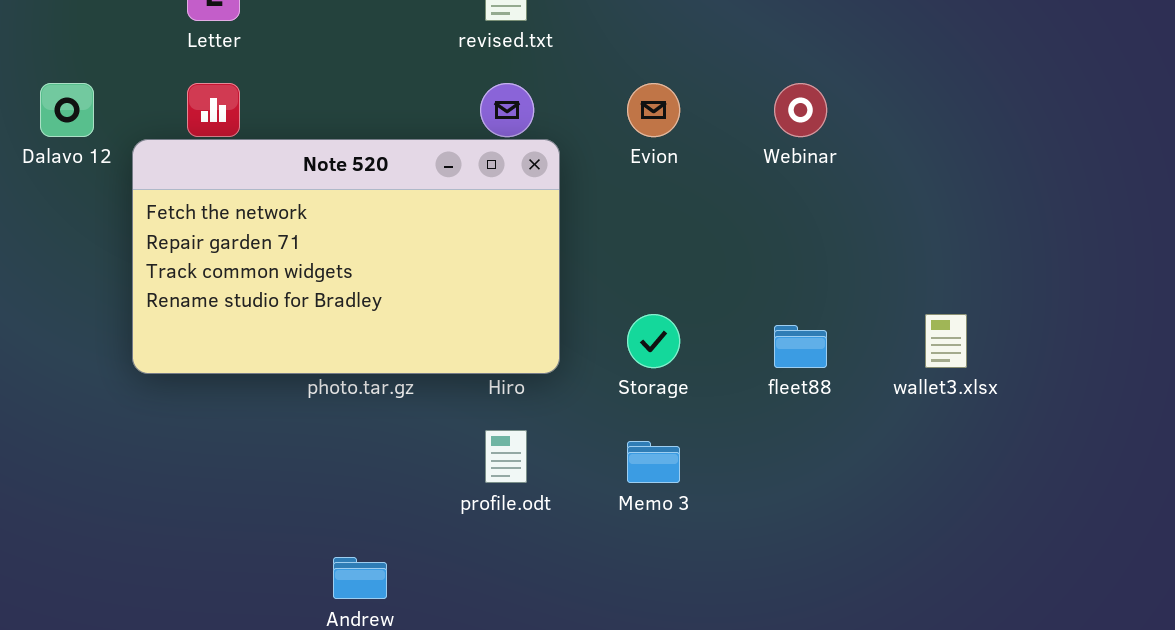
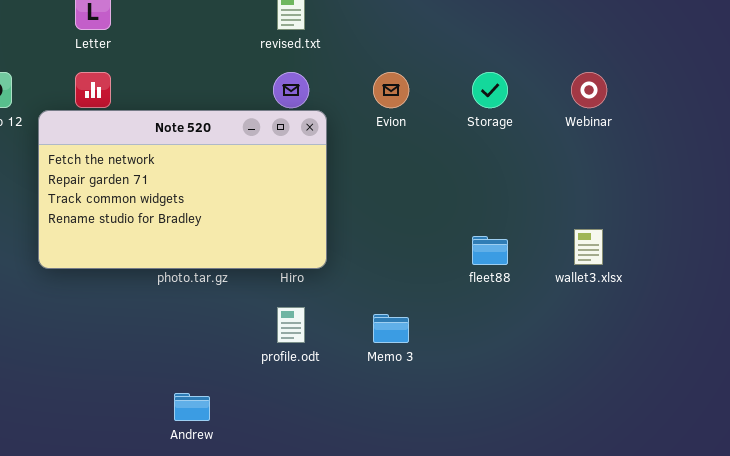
Webinar: [774,83,827,137] -> [571,72,607,108], moved
Storage: [627,314,680,368] -> [472,72,508,108], moved

